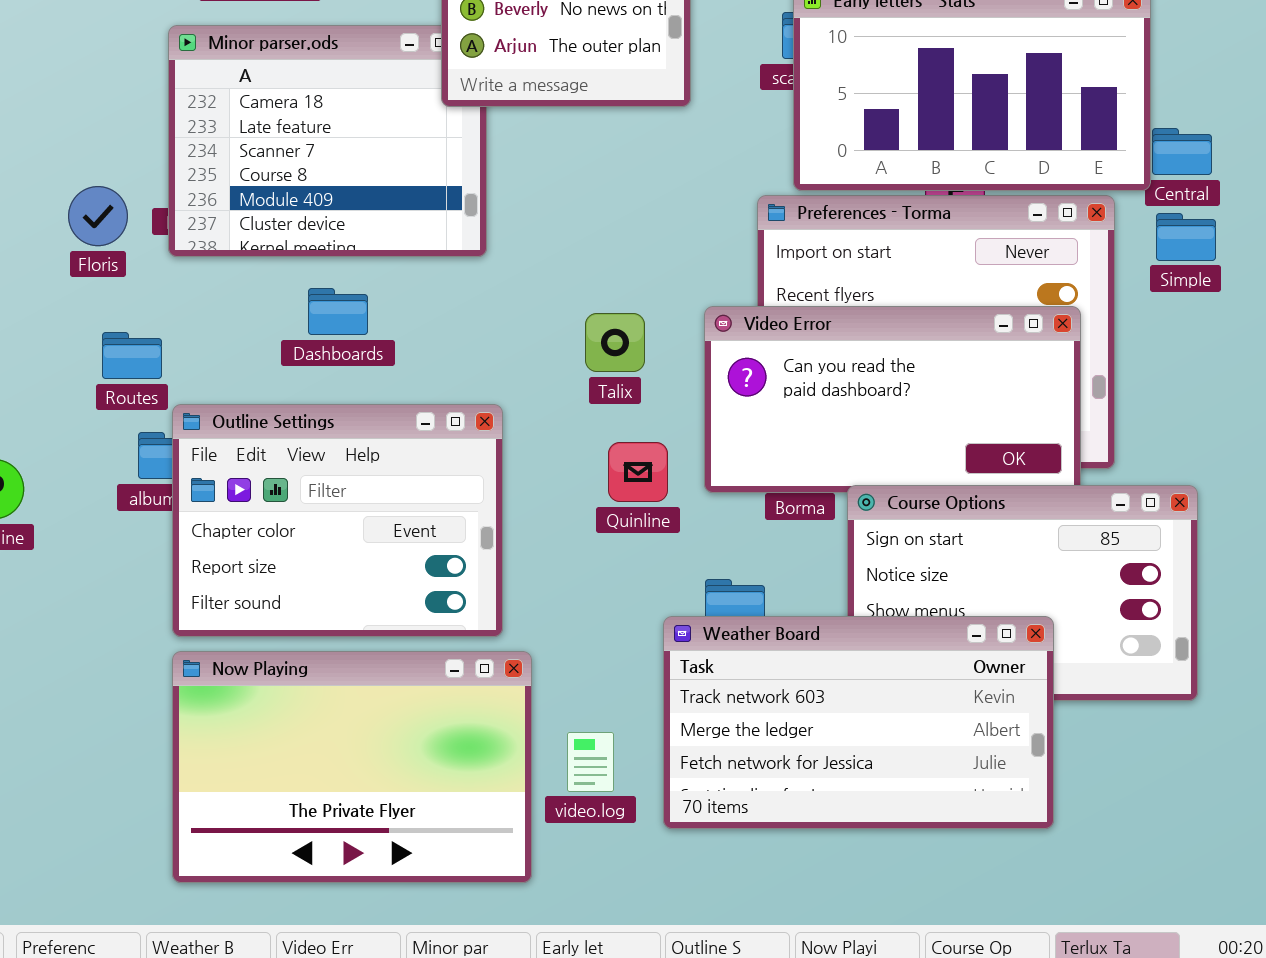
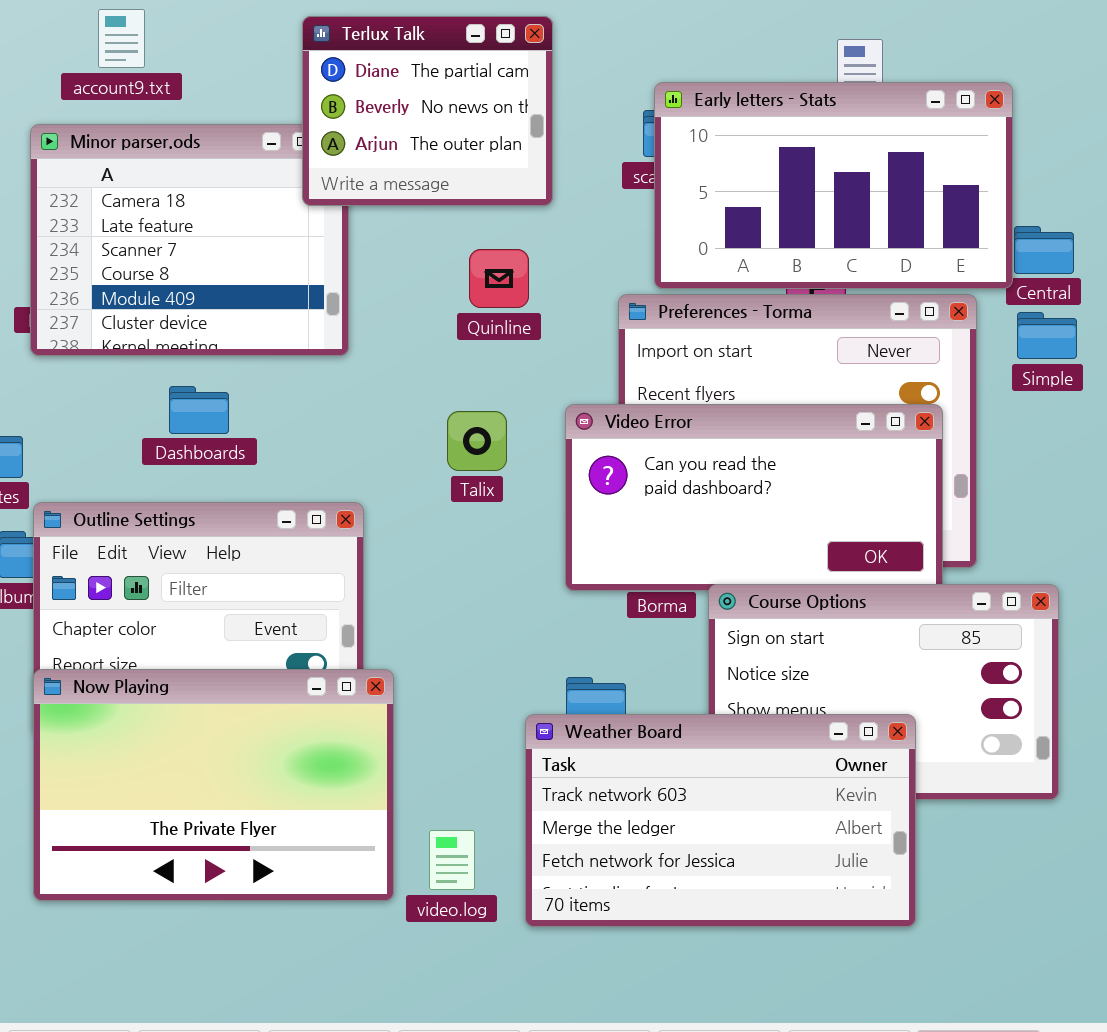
Quinline: [608,442,668,502] -> [469,249,529,308], moved
Now Playing: [172,651,532,883] -> [33,669,394,901], moved

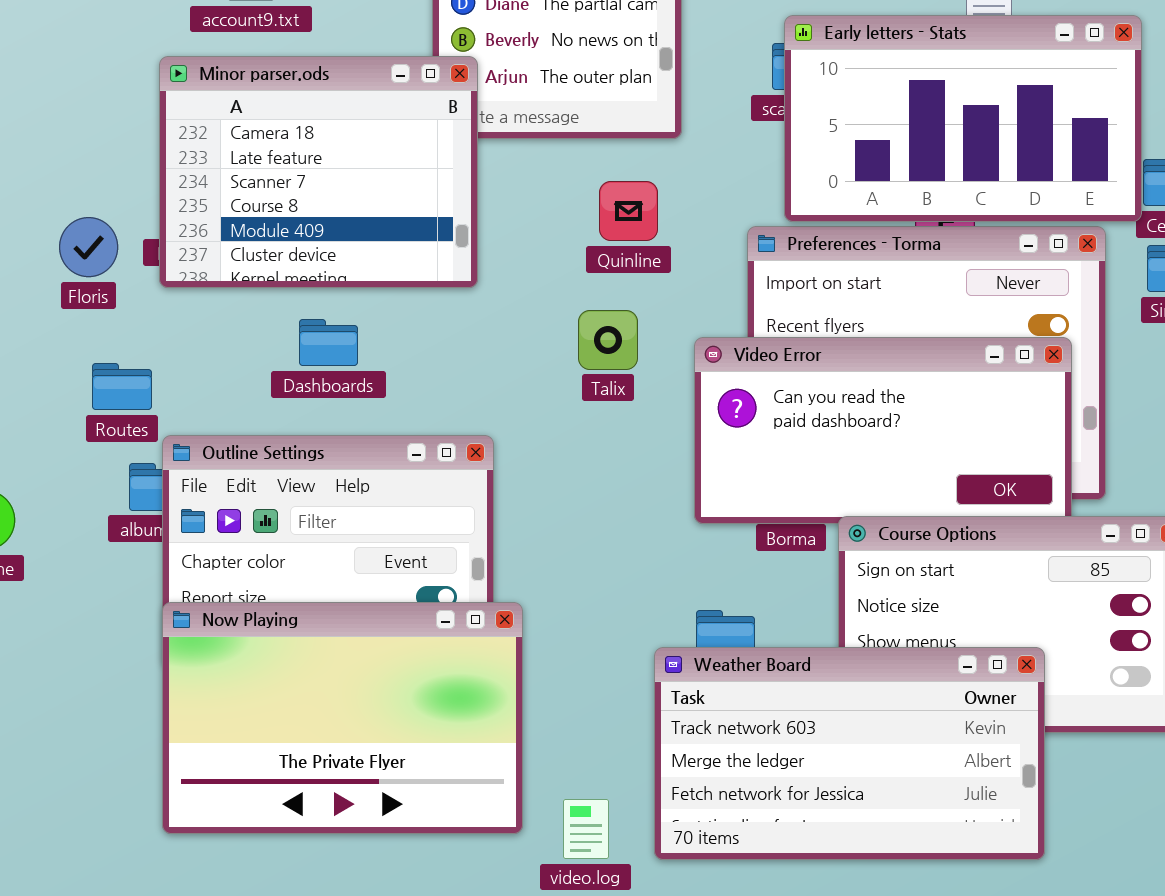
Minor parser.ods: [30,124,349,356] -> [159,56,478,288], raised
Talix: [447,411,507,471] -> [578,310,638,370], moved
video.log: [429,830,475,890] -> [563,799,609,859], moved

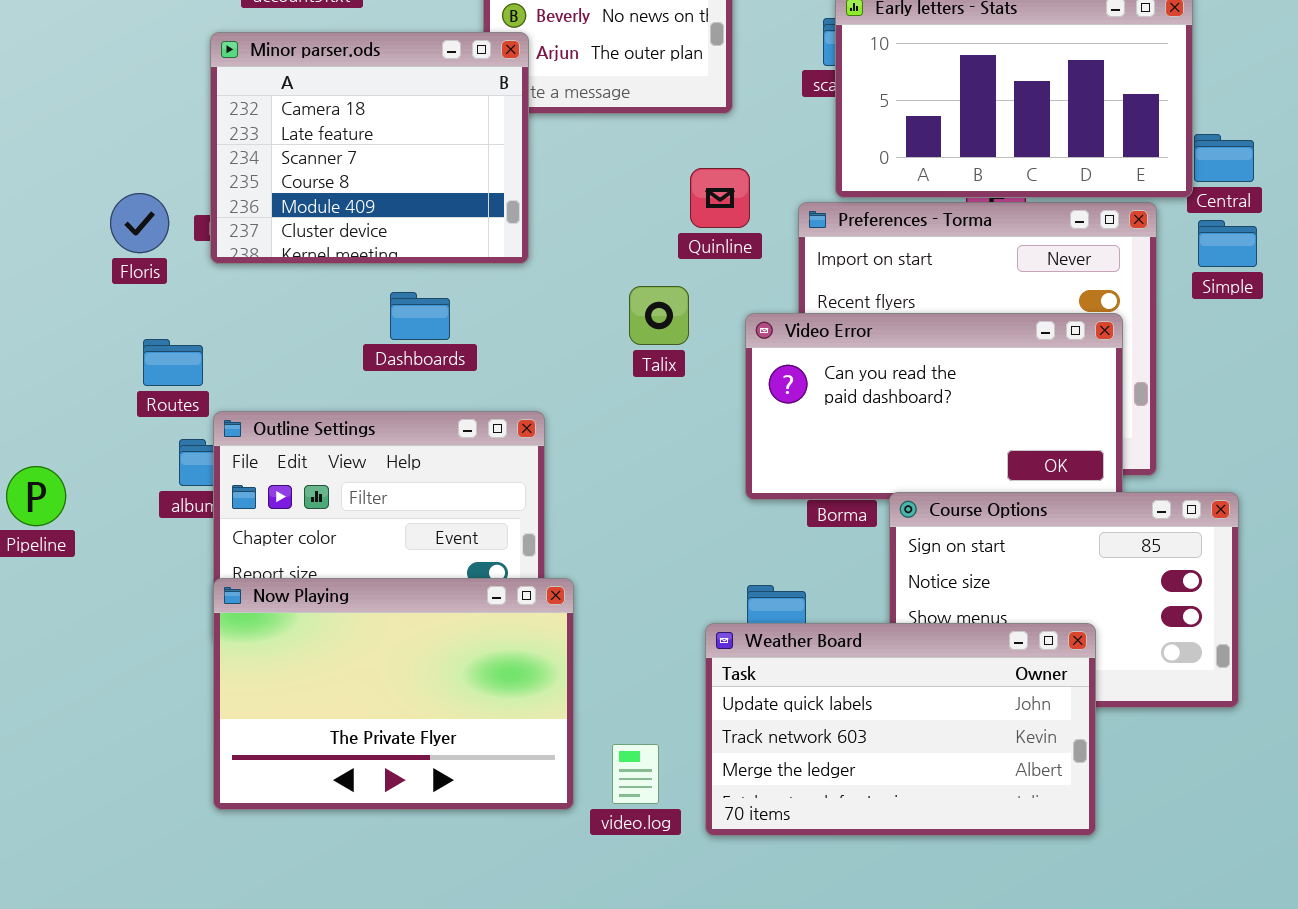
Quinline: [599,181,658,241] -> [690,168,750,228], moved
Dashboards: [299,319,358,366] -> [390,292,450,340], moved
Weather Board: [654,647,1045,860] -> [705,623,1096,836], scrolled up 1 row
video.log: [563,799,609,859] -> [612,744,659,804], moved

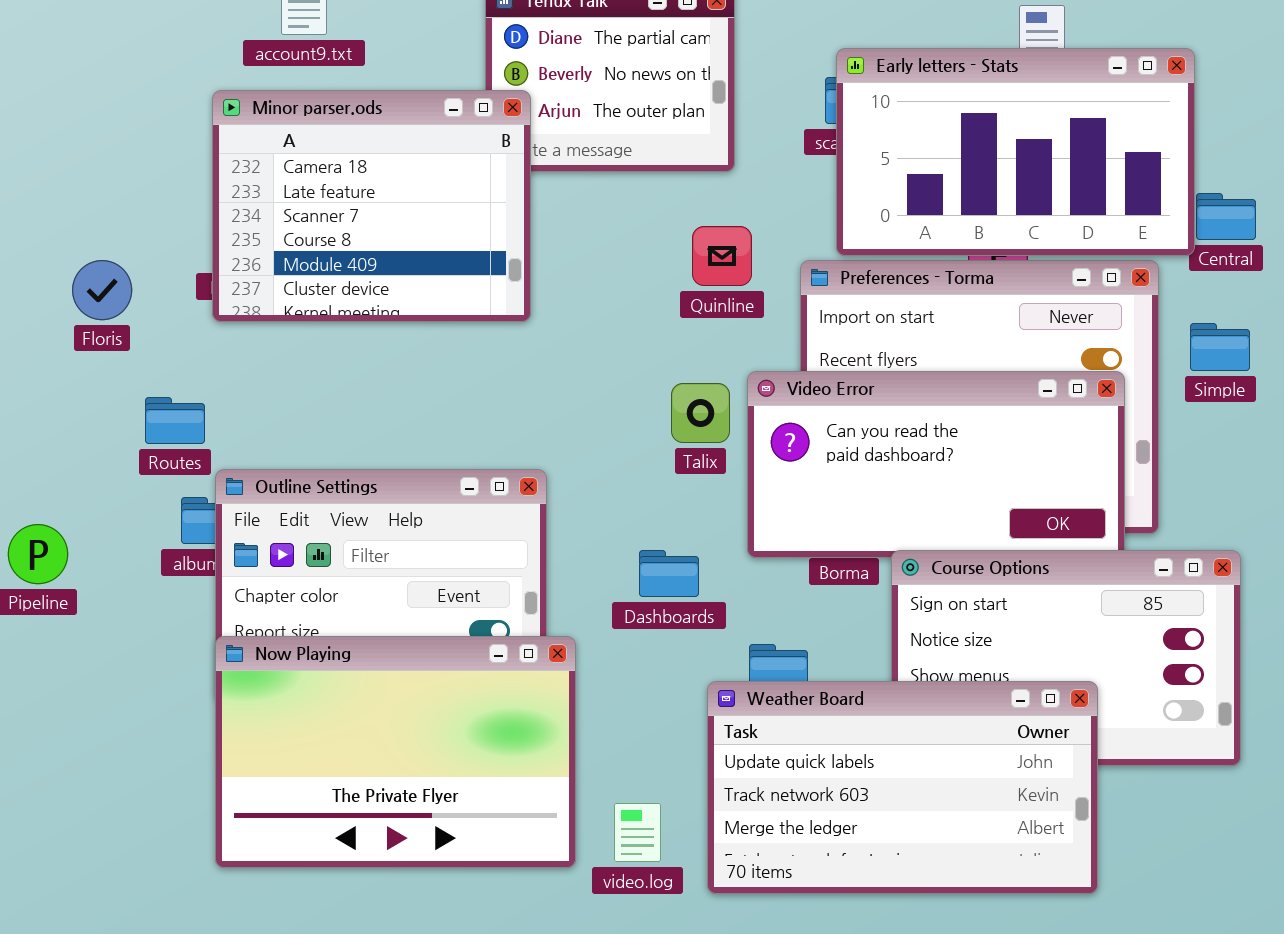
Floris: [110,193,169,253] -> [72,260,132,320], moved
Simple: [1198,220,1257,267] -> [1190,323,1250,371], moved
Talix: [629,286,689,345] -> [671,383,730,443], moved
Dashboards: [390,292,450,340] -> [639,550,699,597], moved

